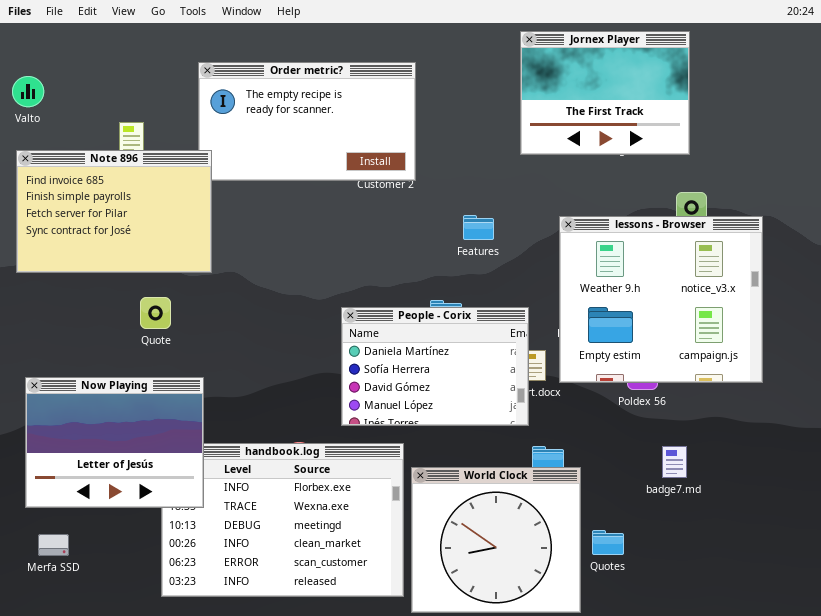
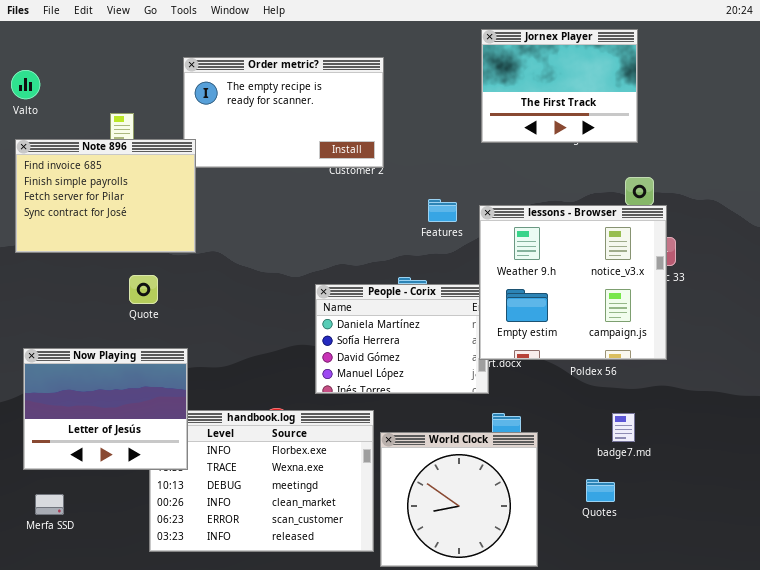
lessons - Browser: [559,216,763,383] -> [479,205,667,360], moved
Quotes: [592,530,624,555] -> [586,479,615,502], moved

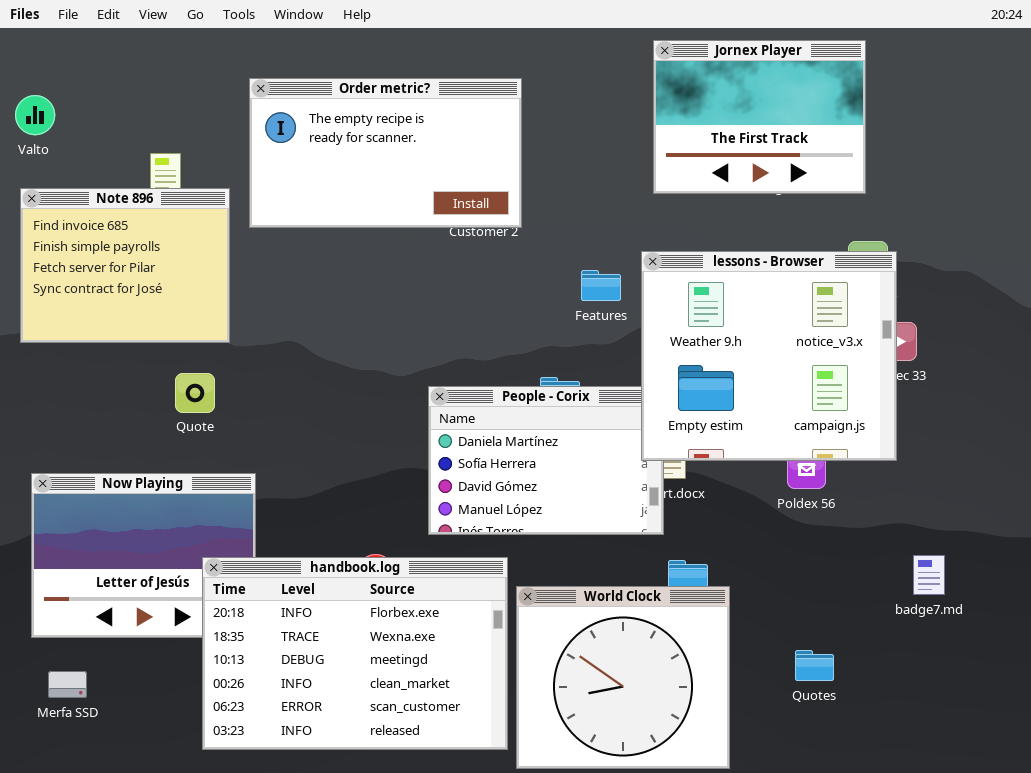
Note 896: [15,139,196,253] -> [20,188,230,343], resized
lessons - Browser: [479,205,667,360] -> [641,251,897,461], moved
handbook.log: [149,410,374,552] -> [202,557,508,750], raised
badge7.md: [612,413,635,442] -> [913,555,945,595], moved

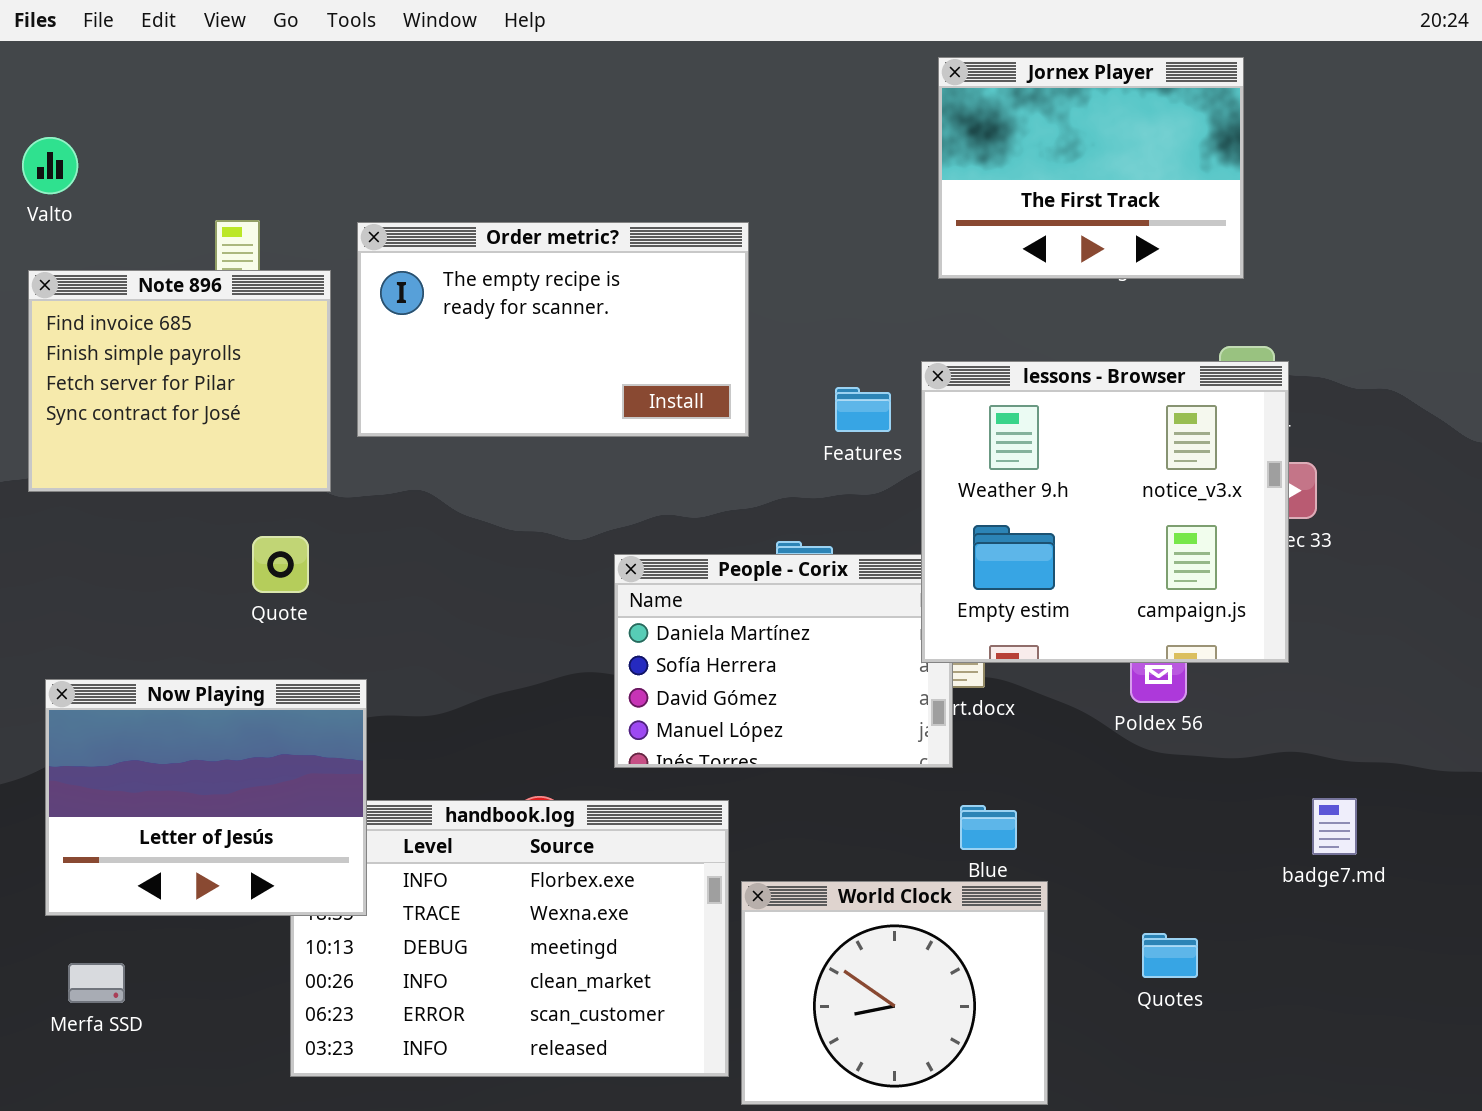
Order metric?: [249,78,522,228] -> [357,222,749,437], moved
Now Playing: [31,473,256,638] -> [45,679,367,916], raised
World Clock: [516,586,730,769] -> [741,881,1048,1105], resized

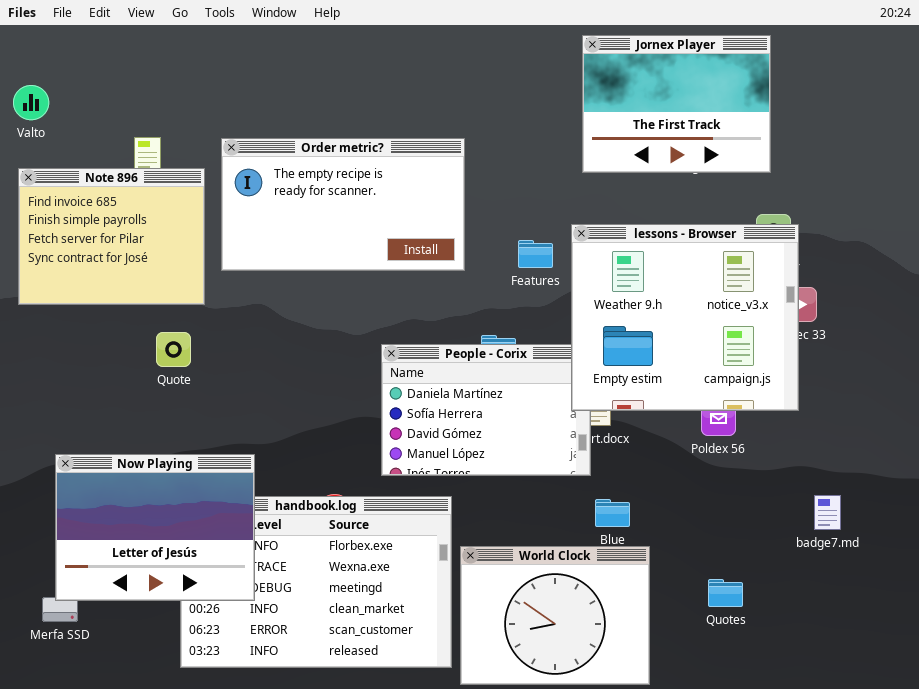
Now Playing: [45,679,367,916] -> [55,454,255,601], moved

